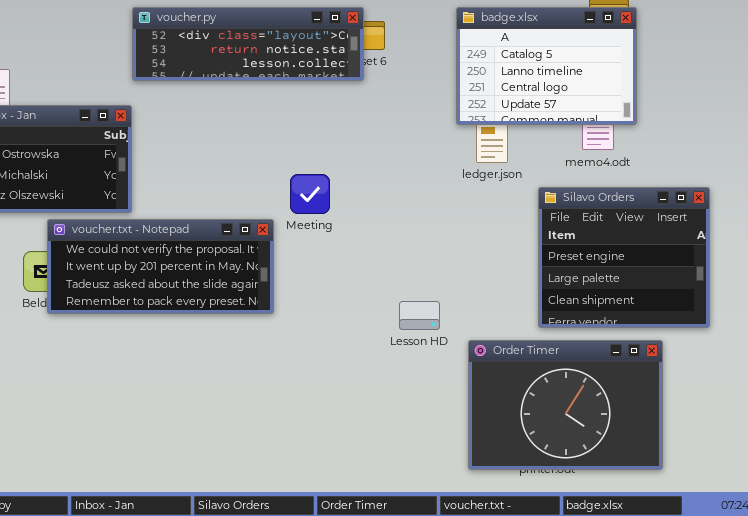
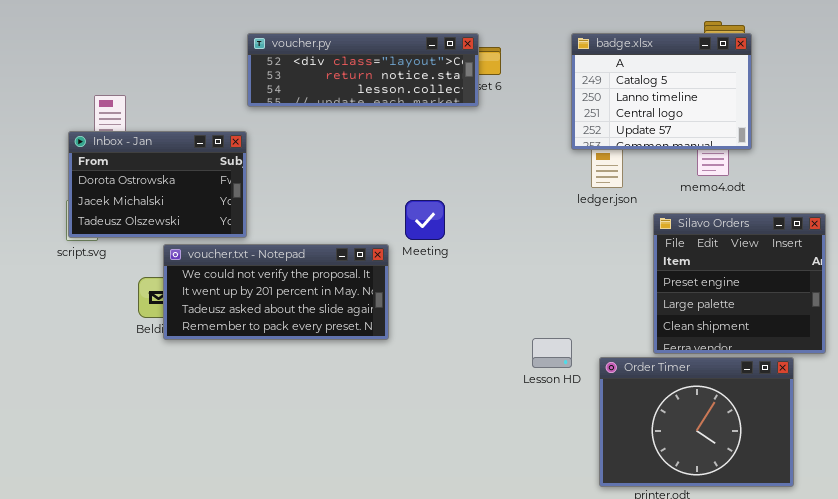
Lesson HD: [399,301,440,330] -> [532,338,572,368], moved
Order Timer: [468,340,663,470] -> [599,357,794,487], moved

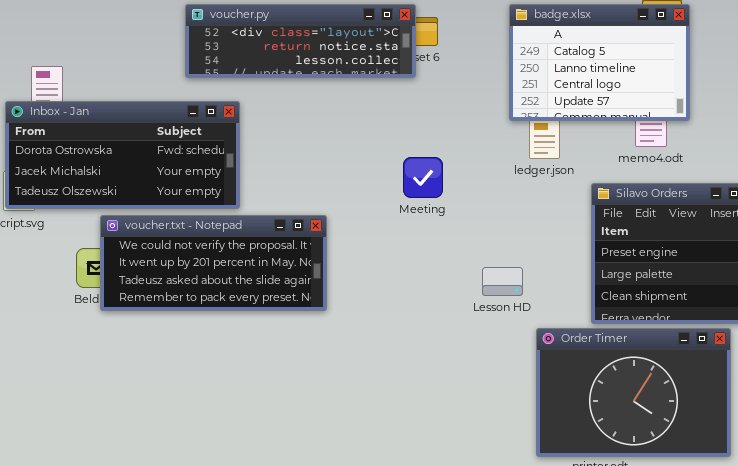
Inbox - Jan: [68,131,247,238] -> [5,101,240,209], resized
Meeting: [405,200,445,240] -> [403,157,443,198], moved
Lesson HD: [532,338,572,368] -> [482,267,523,296], moved

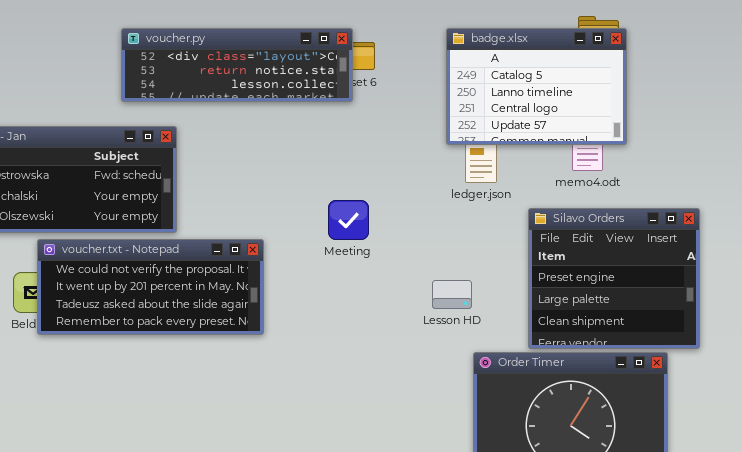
Meeting: [403,157,443,198] -> [328,200,369,240], moved
Lesson HD: [482,267,523,296] -> [432,280,472,309], moved

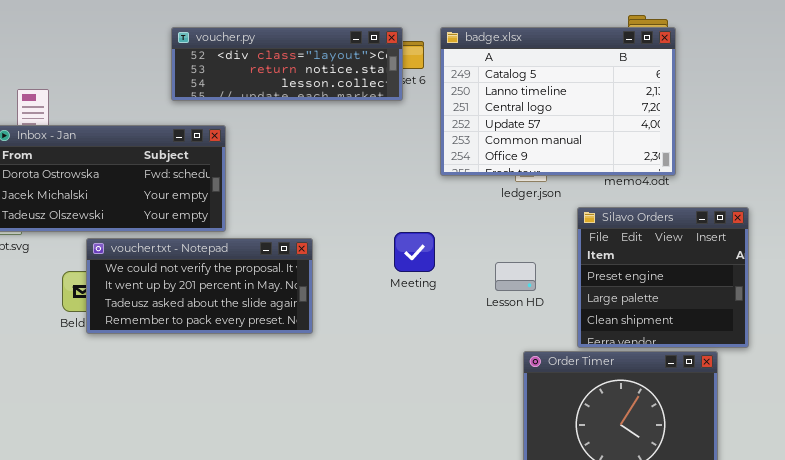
badge.xlsx: [446,28,627,145] -> [440,27,676,176], resized
Meeting: [328,200,369,240] -> [394,232,435,272], moved
Lesson HD: [432,280,472,309] -> [495,262,536,291], moved

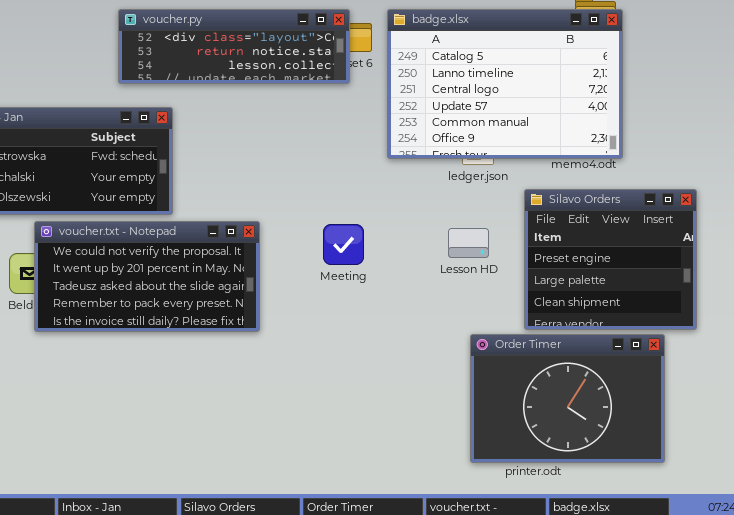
Meeting: [394,232,435,272] -> [323,224,364,265], moved
voucher.txt - Notepad: [86,238,313,334] -> [34,221,260,332], resized
Lesson HD: [495,262,536,291] -> [448,228,489,258], moved

